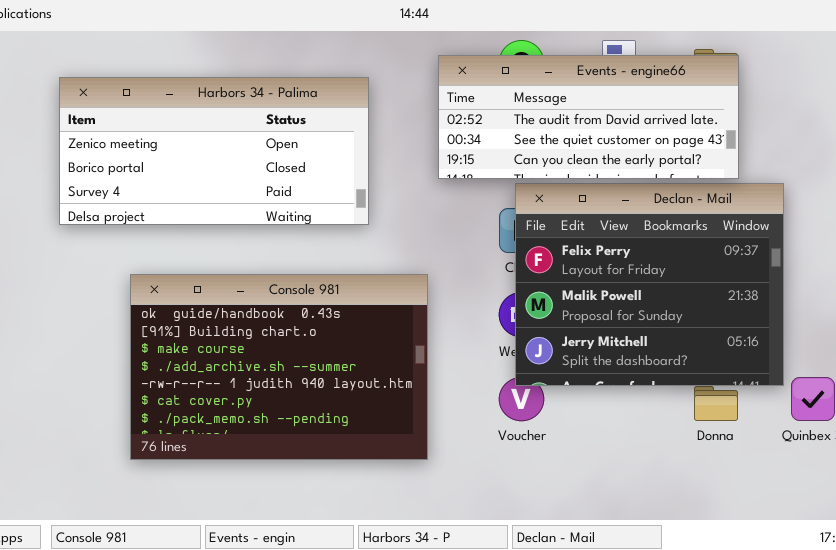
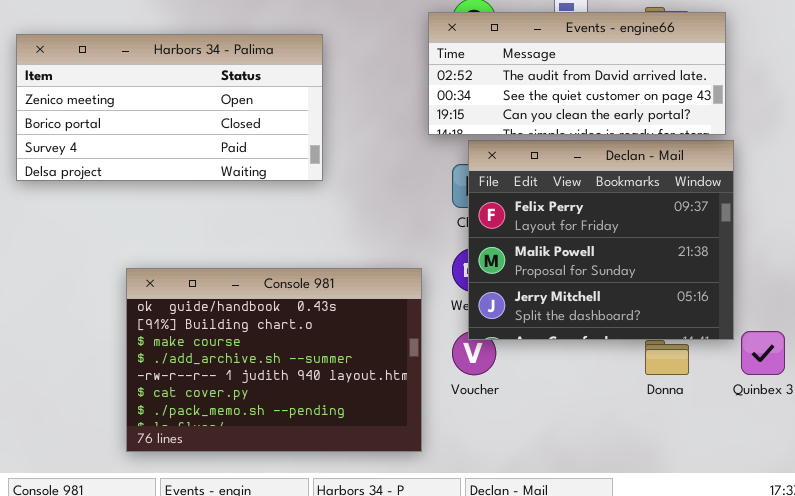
Events - engine66: [438,55,739,179] -> [428,12,726,135], moved
Console 981: [130,274,428,460] -> [126,268,422,452], moved

